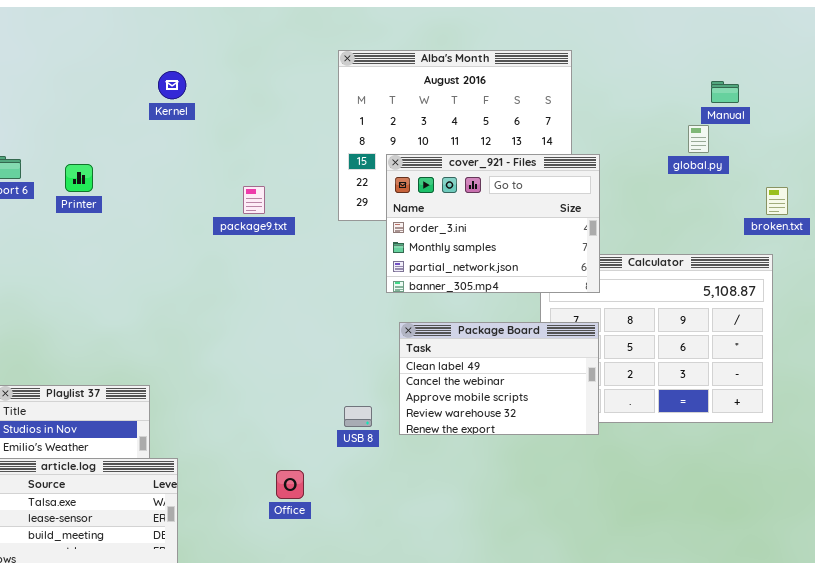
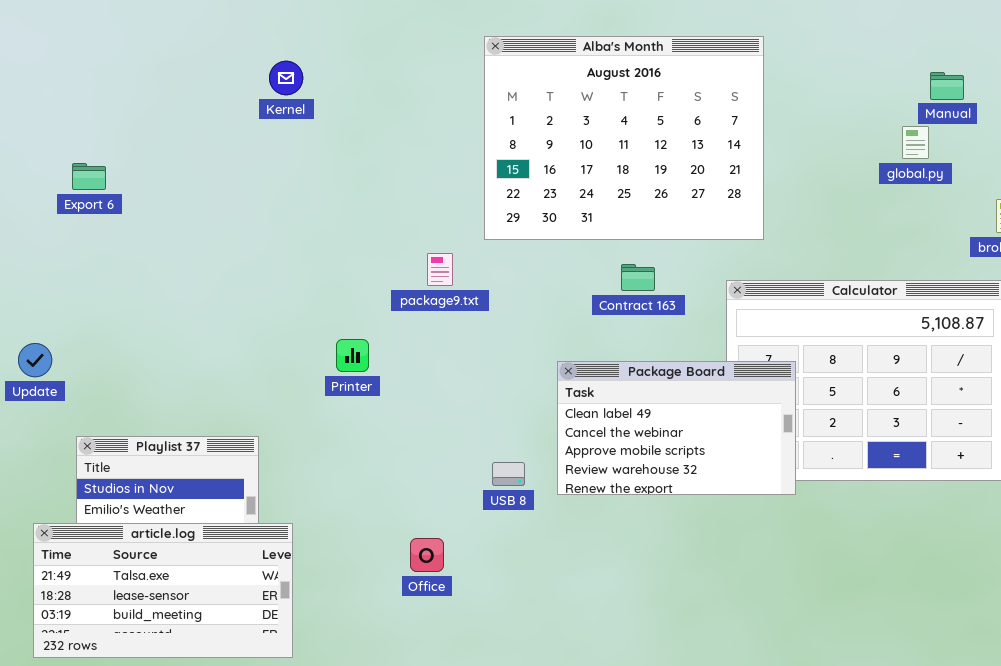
cover_921 - Files: [386,154,600,293] -> none, closed
Printer: [65,164,93,192] -> [336,339,369,372], moved
package9.txt: [243,186,265,214] -> [427,253,453,286], moved

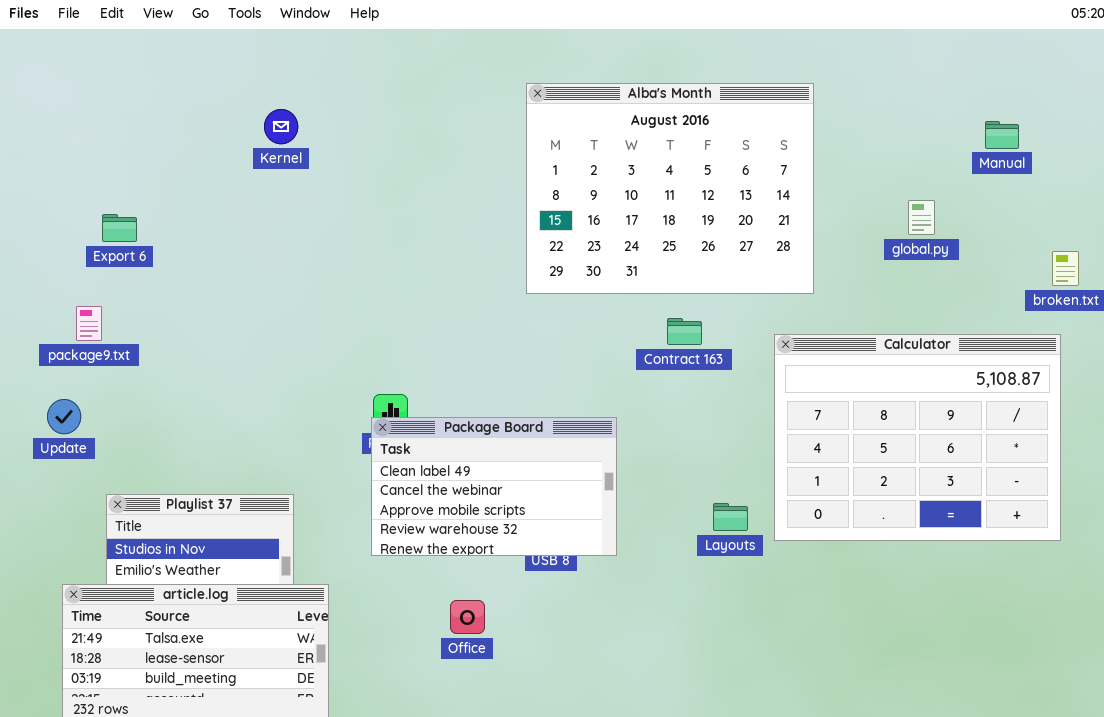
Kernel: [269,61,303,95] -> [264,109,298,144], moved
global.py: [902,126,929,159] -> [908,200,935,235], moved
package9.txt: [427,253,453,286] -> [76,306,102,341], moved
Package Board: [557,361,796,495] -> [371,417,617,556], moved

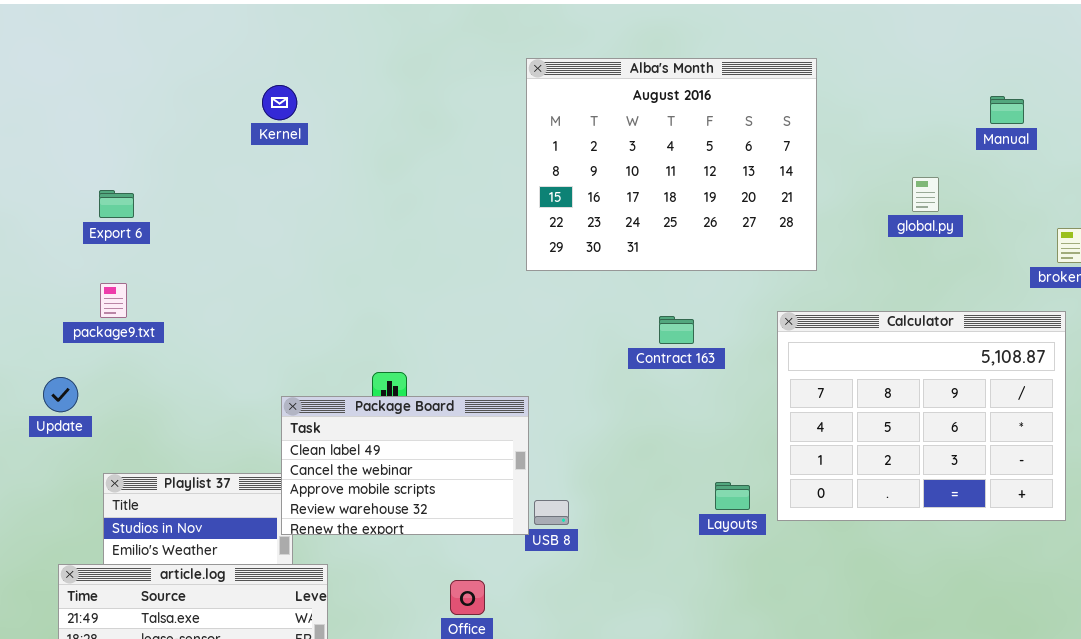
package9.txt: [76,306,102,341] -> [100,283,127,318], moved
Contract 163: [667,318,702,345] -> [659,316,694,344], moved
Package Board: [371,417,617,556] -> [281,396,529,535], moved

